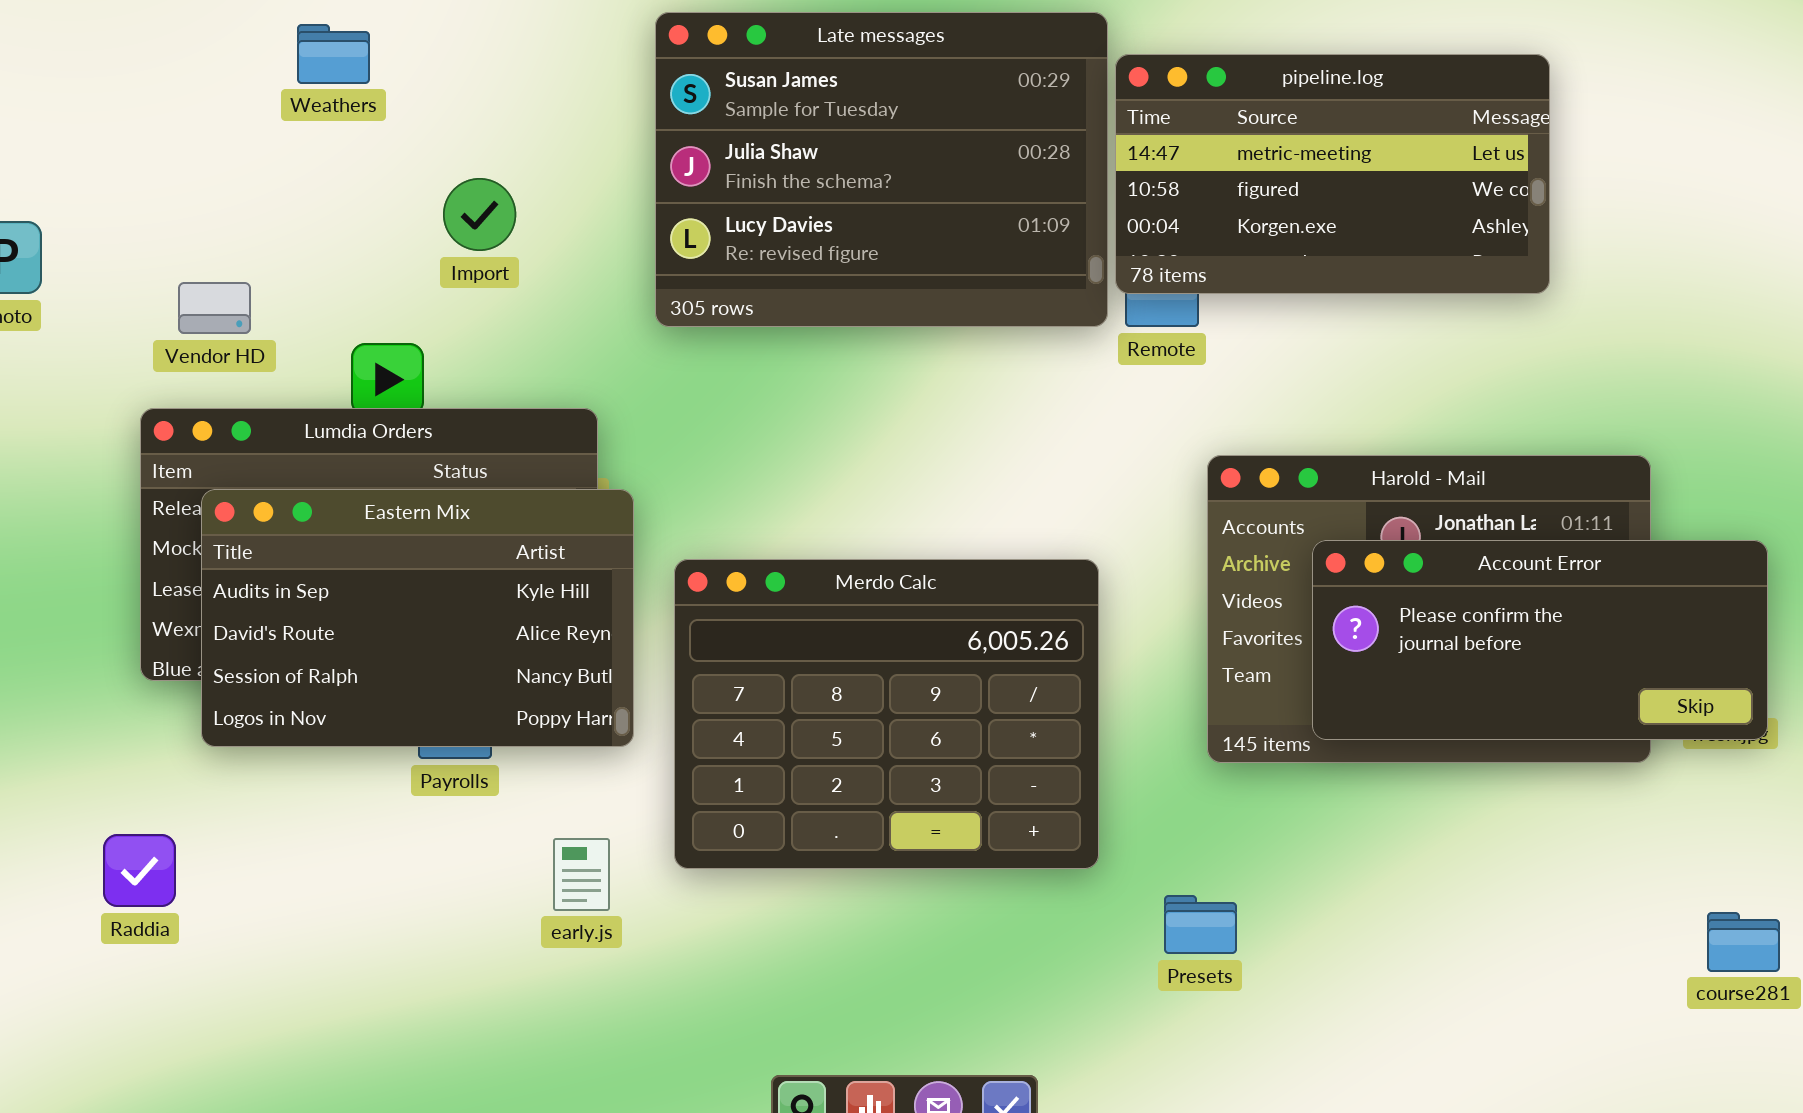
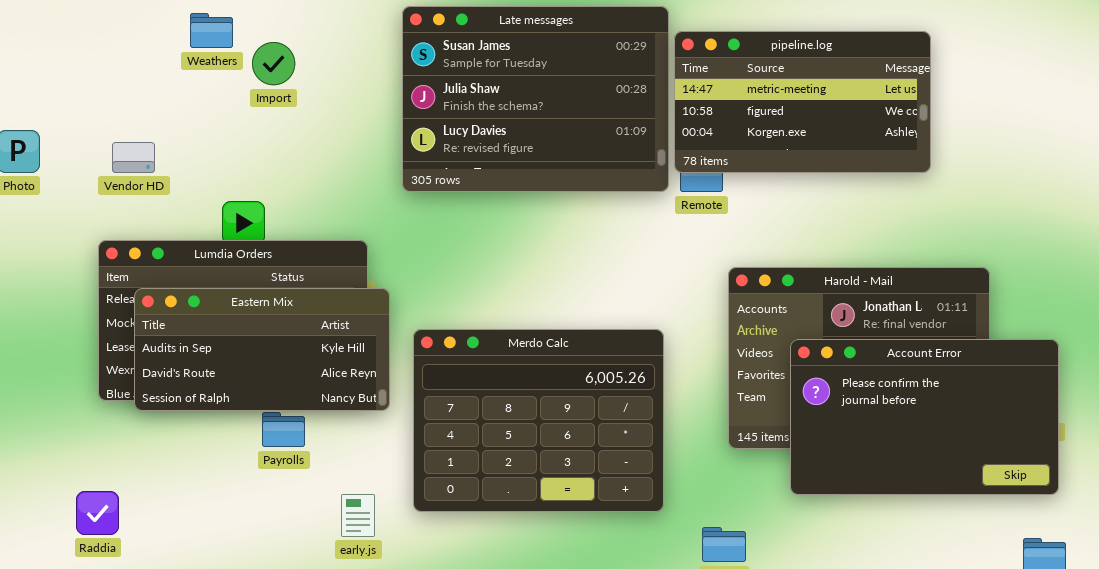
Import: [443,178,516,251] -> [252,42,295,85], moved
Vendor HD: [178,282,251,334] -> [112,142,155,173], moved
Eastern Mix: [201,489,634,747] -> [134,288,390,411], resized
Account Error: [1312,540,1768,740] -> [790,339,1059,495], moved, resized

